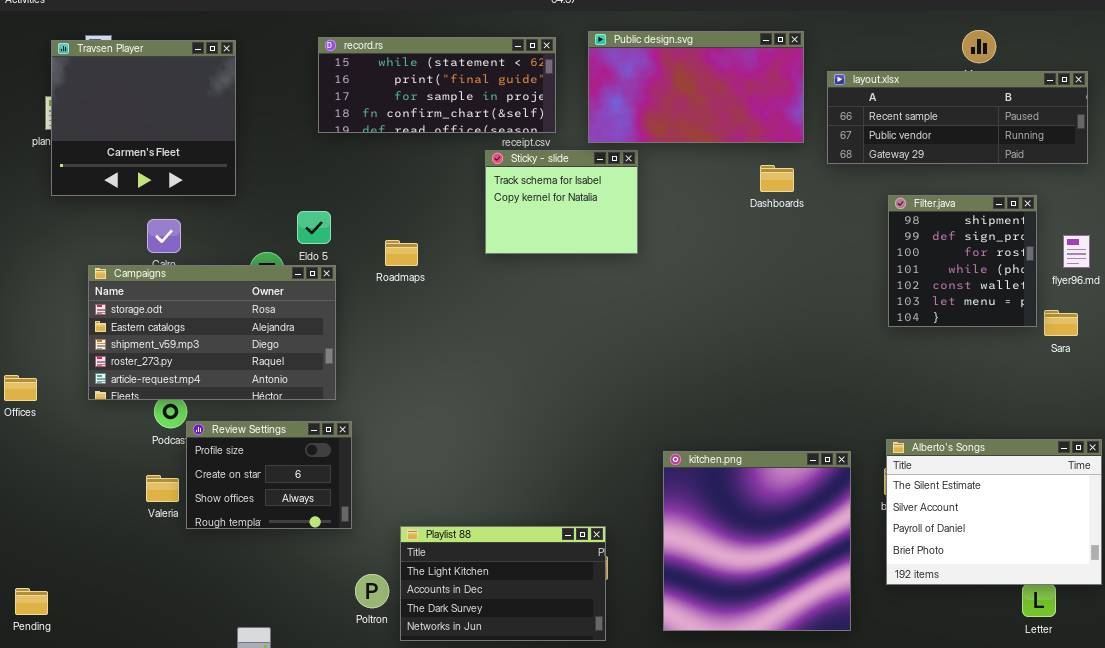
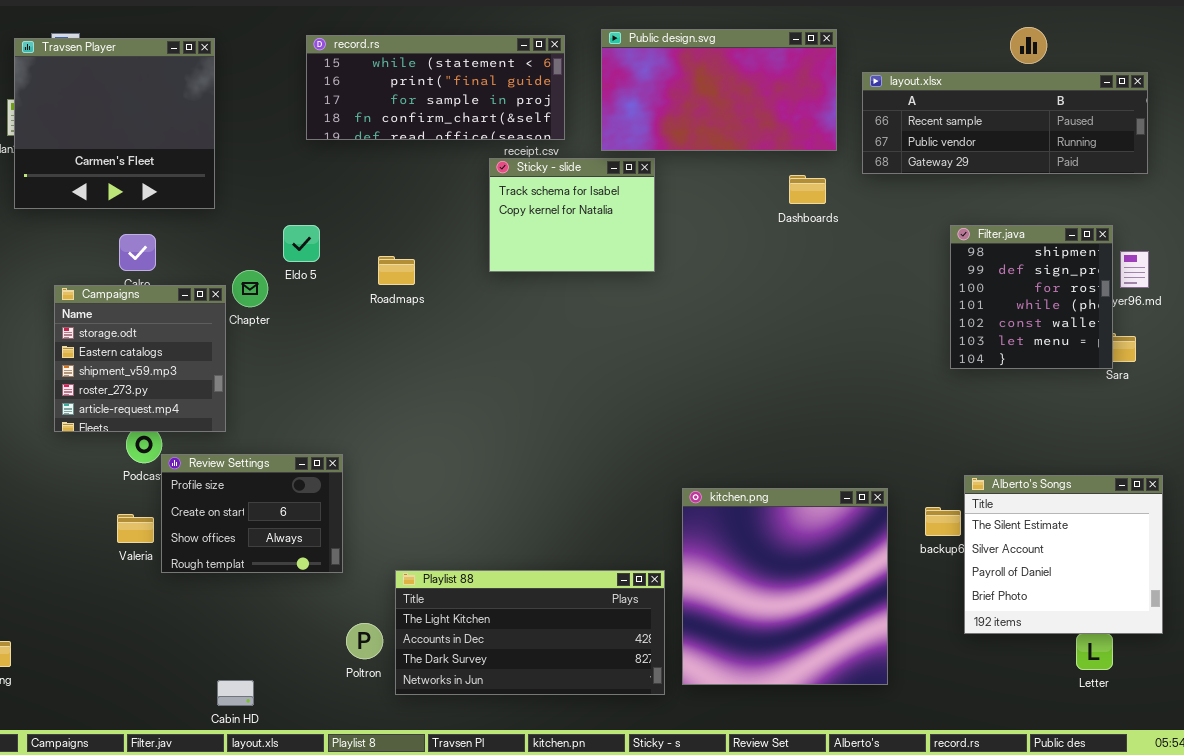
Filter.java: [888,195,1037,327] -> [950,225,1113,369], moved
Campaigns: [88,265,336,400] -> [54,285,226,432], resized
Alberto's Songs: [886,439,1102,585] -> [964,475,1163,634], resized
Playlist 88: [400,526,606,641] -> [395,570,665,695], resized

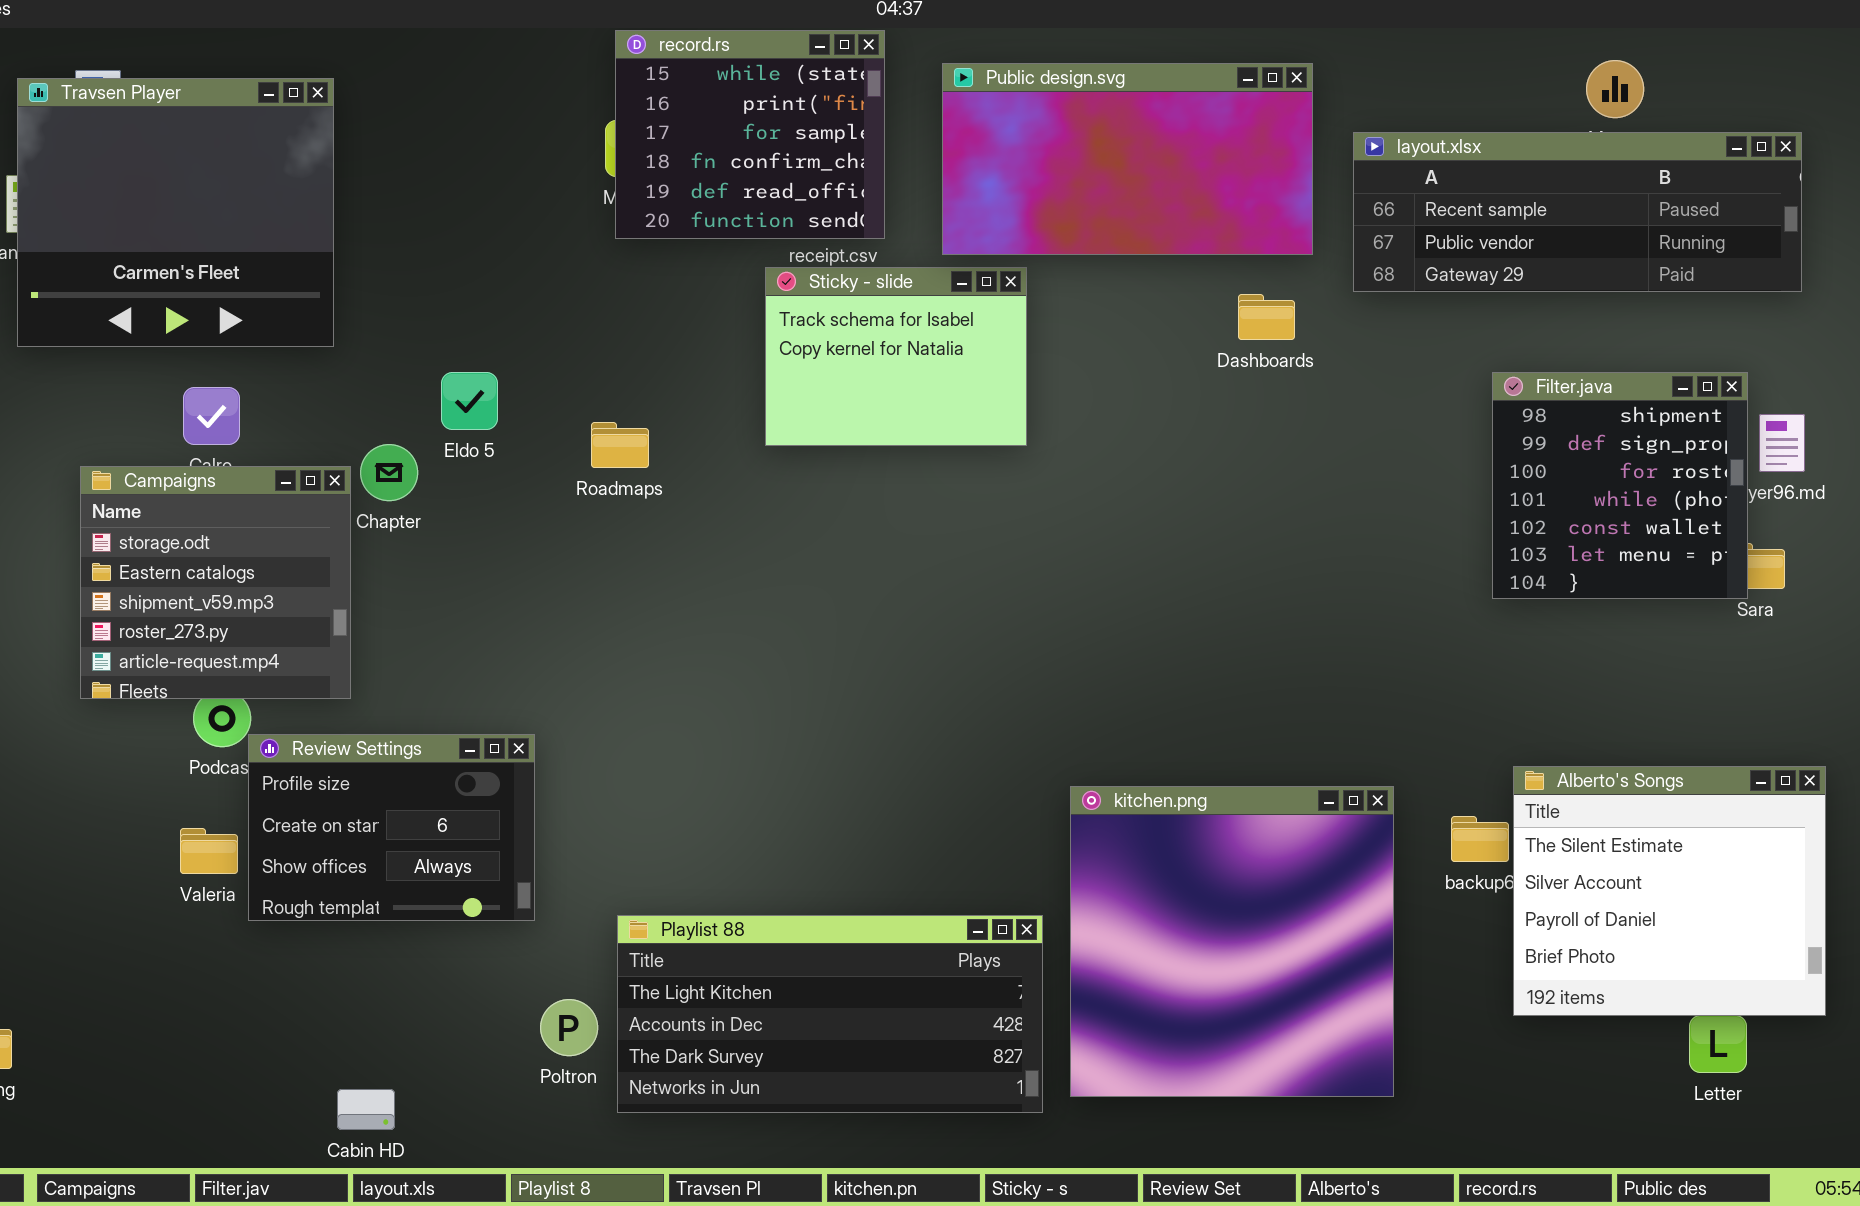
record.rs: [306,35,565,140] -> [615,30,885,239], resized

